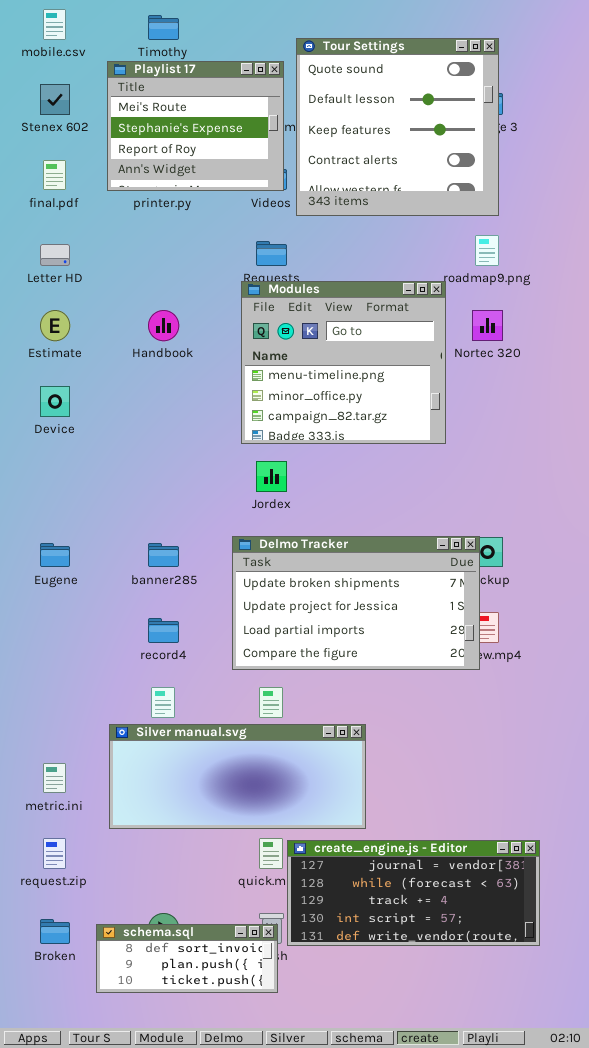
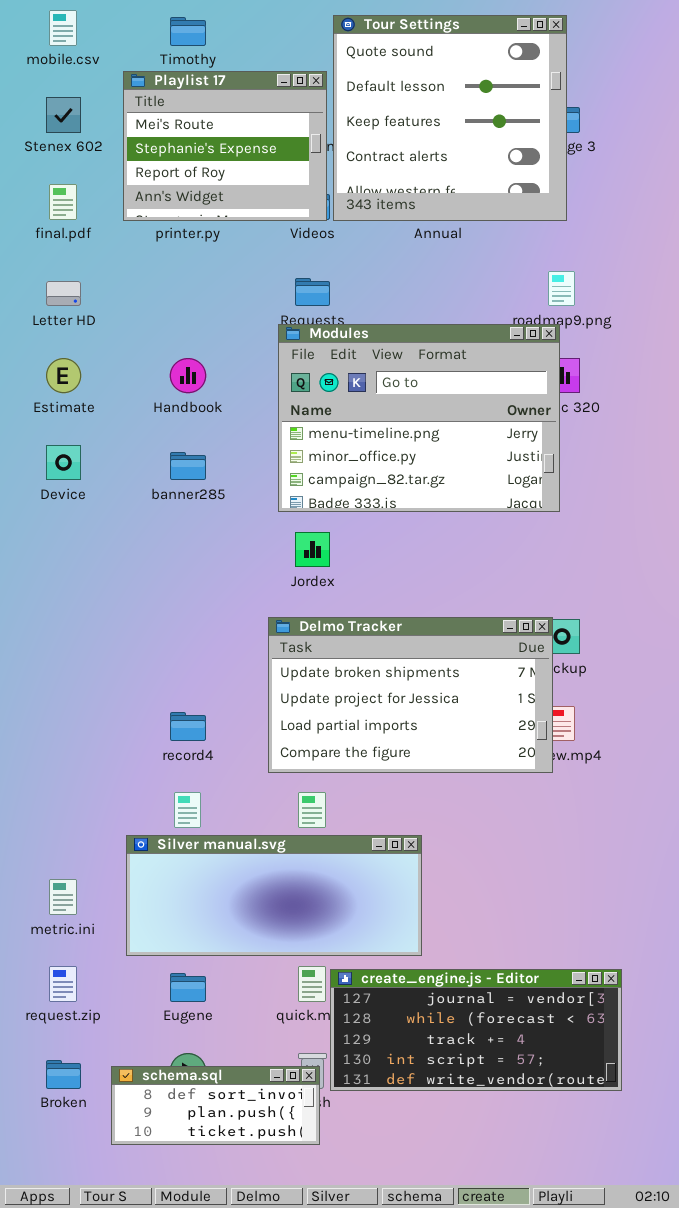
Tour Settings: [296,38,499,216] -> [333,15,567,221], moved
Modules: [241,281,446,444] -> [278,324,560,512], resized
Eugene: [40,543,70,567] -> [170,973,206,1002], moved
banner285: [148,543,179,567] -> [170,452,206,480], moved

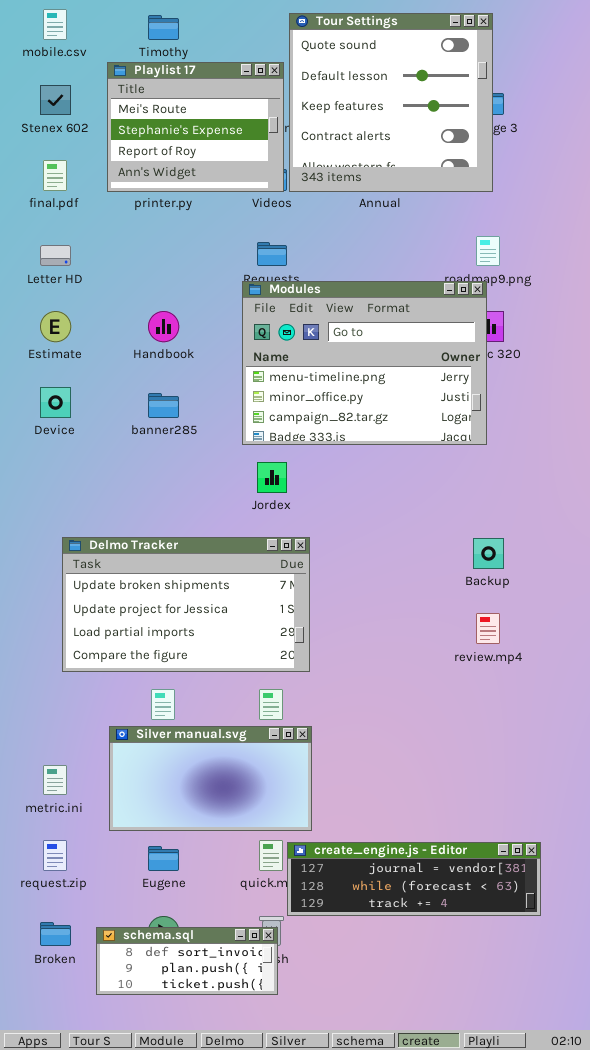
Delmo Tracker: [268,617,553,773] -> [62,537,310,672], moved
Silver manual.svg: [126,835,422,956] -> [109,726,312,831], resized
create_engine.js - Editor: [330,969,622,1091] -> [287,842,541,916], resized

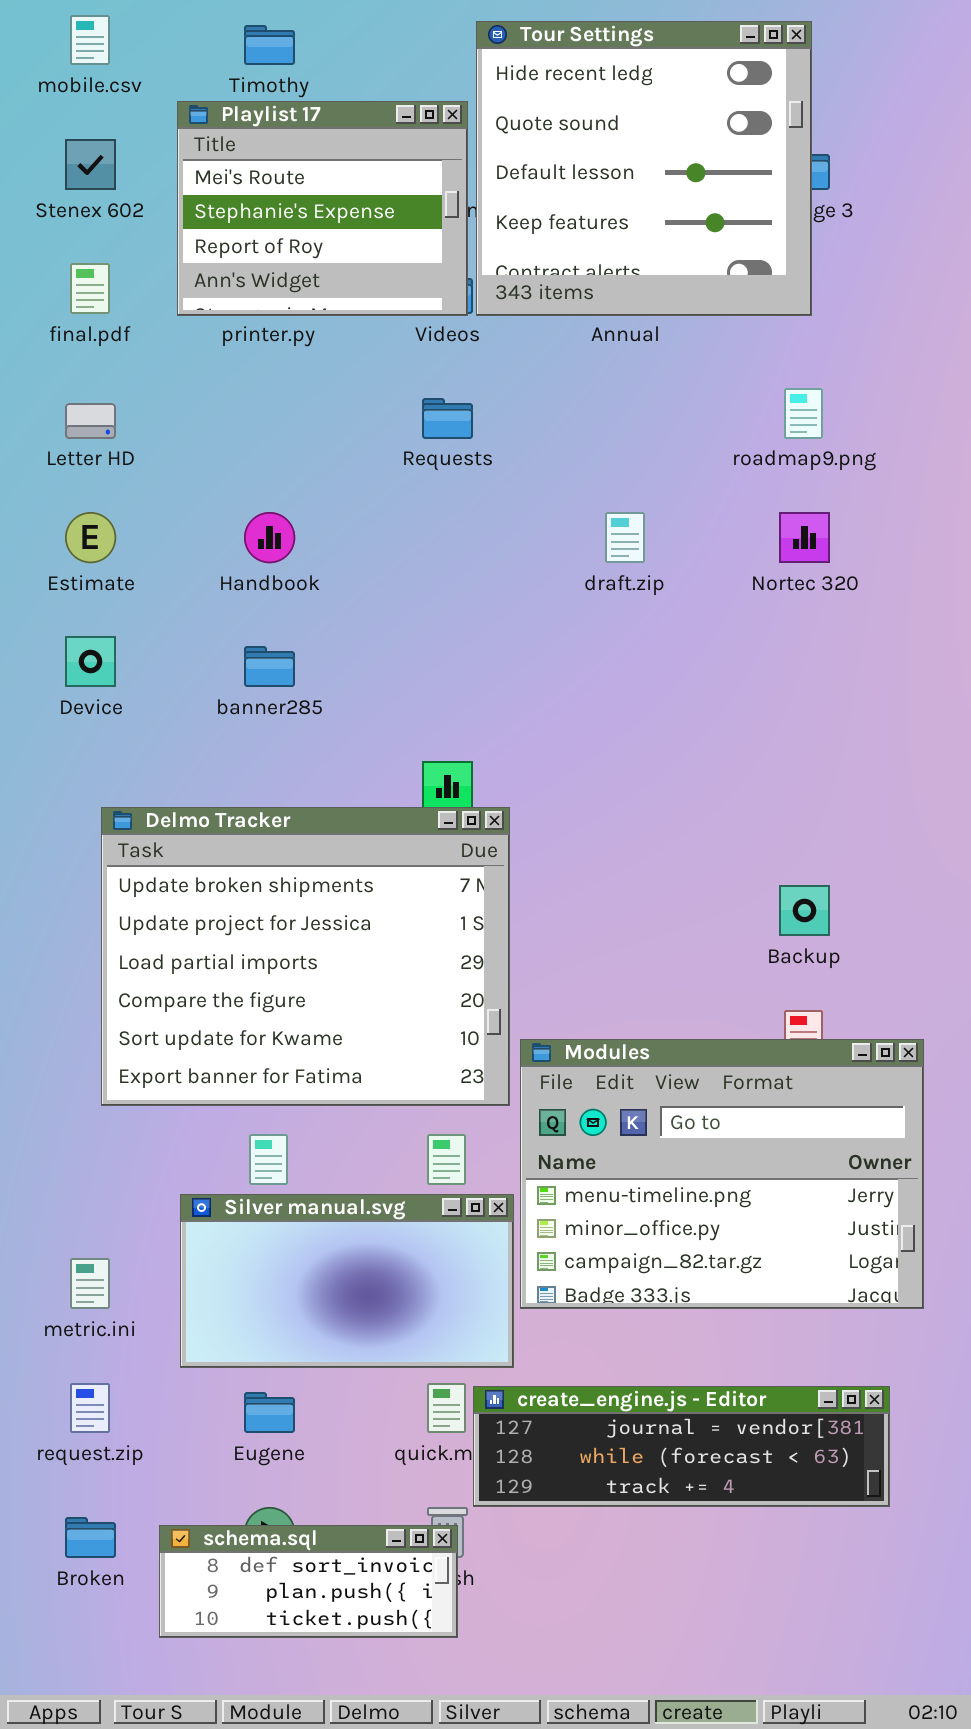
Tour Settings: [289,13,493,192] -> [476,21,812,316], scrolled up 1 row
Modules: [242,281,487,445] -> [520,1039,924,1309], moved
Delmo Tracker: [62,537,310,672] -> [101,807,510,1106], resized

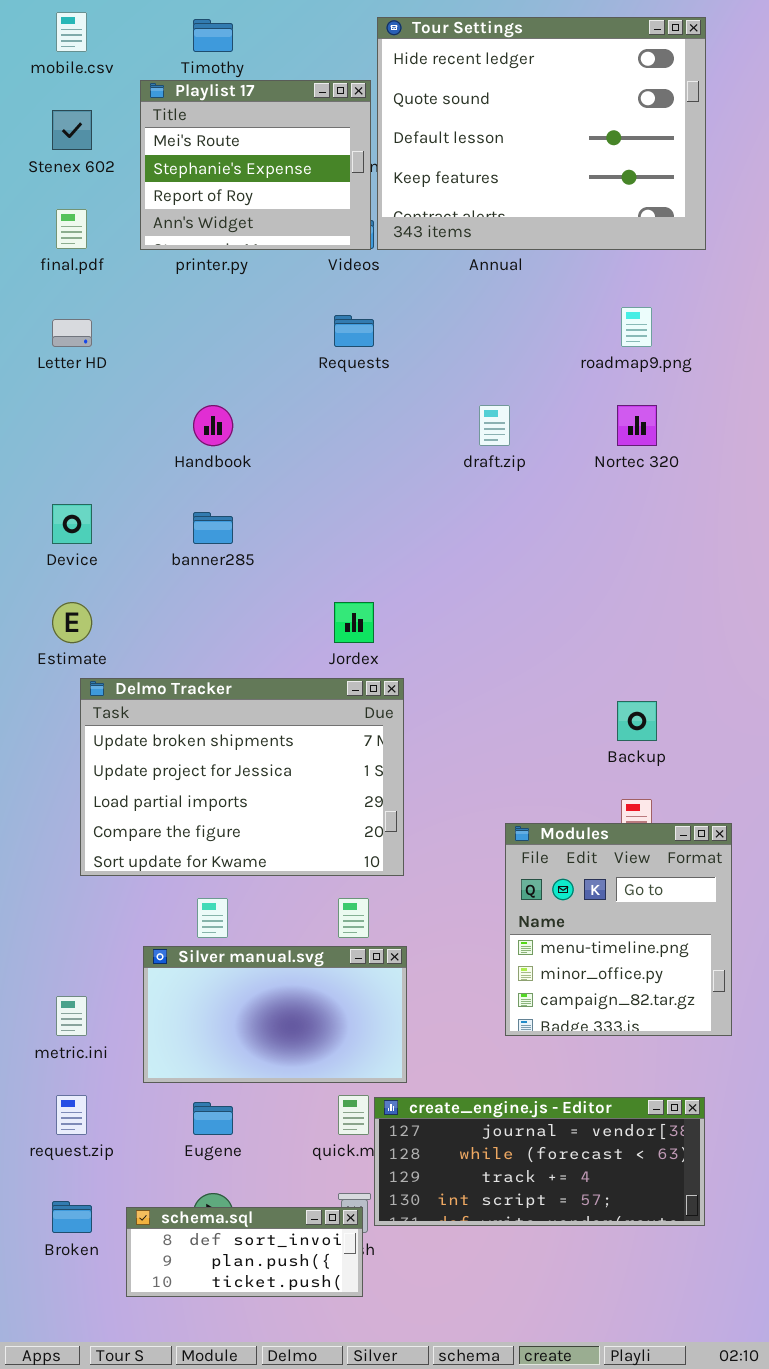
Tour Settings: [476,21,812,316] -> [377,17,706,250], resized
Estimate: [65,512,116,563] -> [52,602,92,643], moved
Delmo Tracker: [101,807,510,1106] -> [80,678,404,876], resized
Modules: [520,1039,924,1309] -> [505,823,732,1036], resized
create_engine.js - Editor: [473,1386,890,1507] -> [374,1097,705,1226], resized

